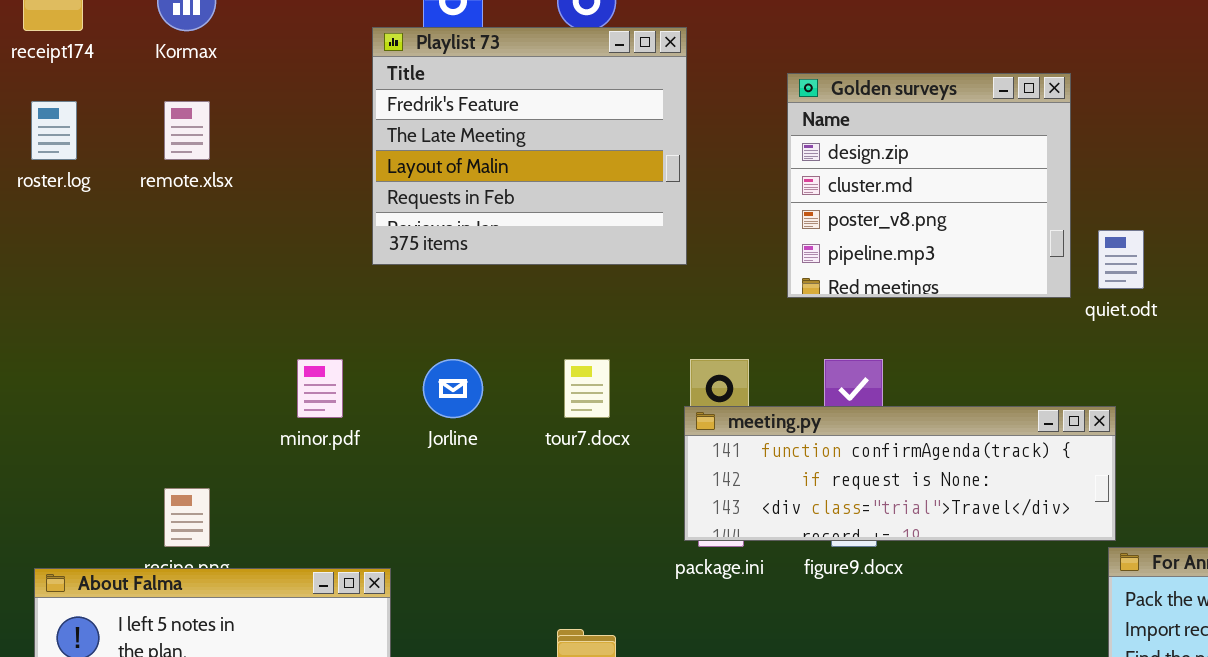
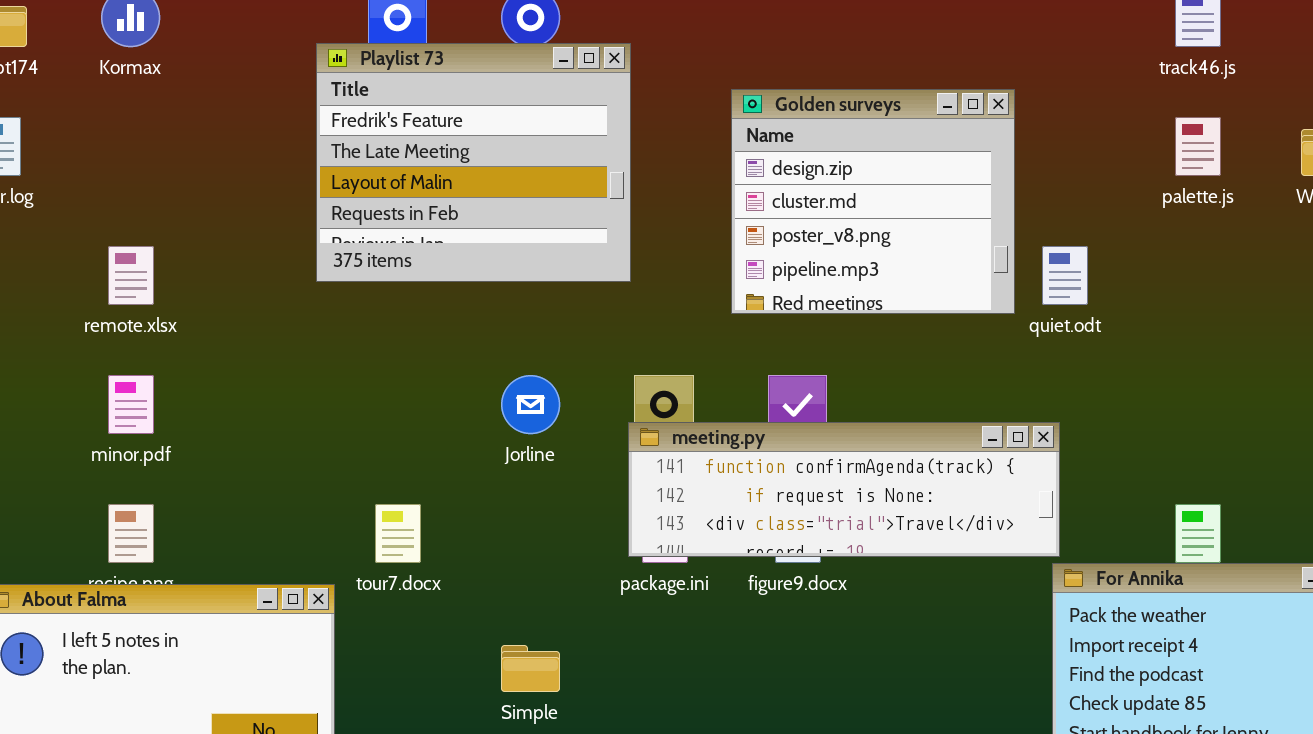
remote.xlsx: [164,101,210,160] -> [108,246,154,305], moved
minor.pdf: [297,359,343,418] -> [108,375,154,434], moved
Jorline: [423,359,483,418] -> [501,375,560,434], moved
tour7.docx: [564,359,610,418] -> [375,504,421,563], moved

